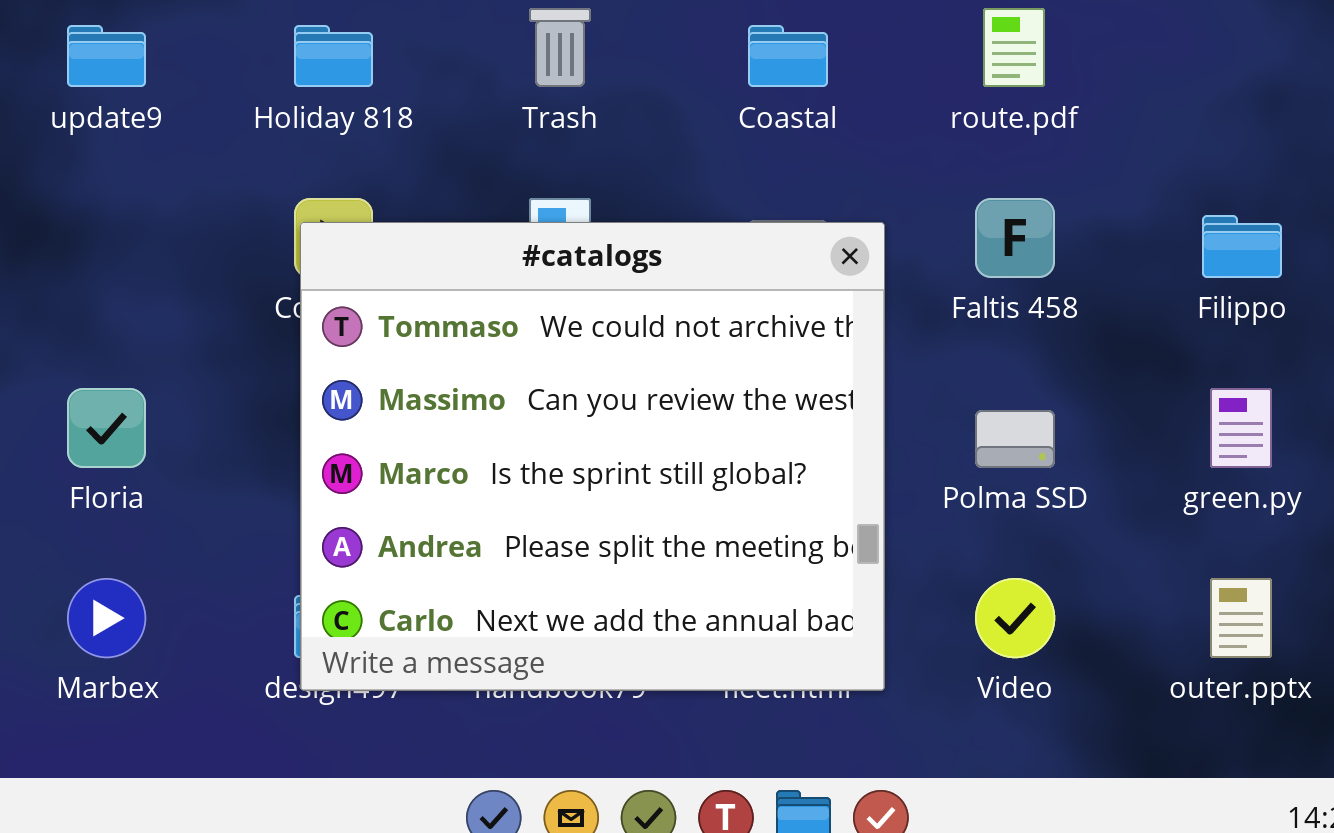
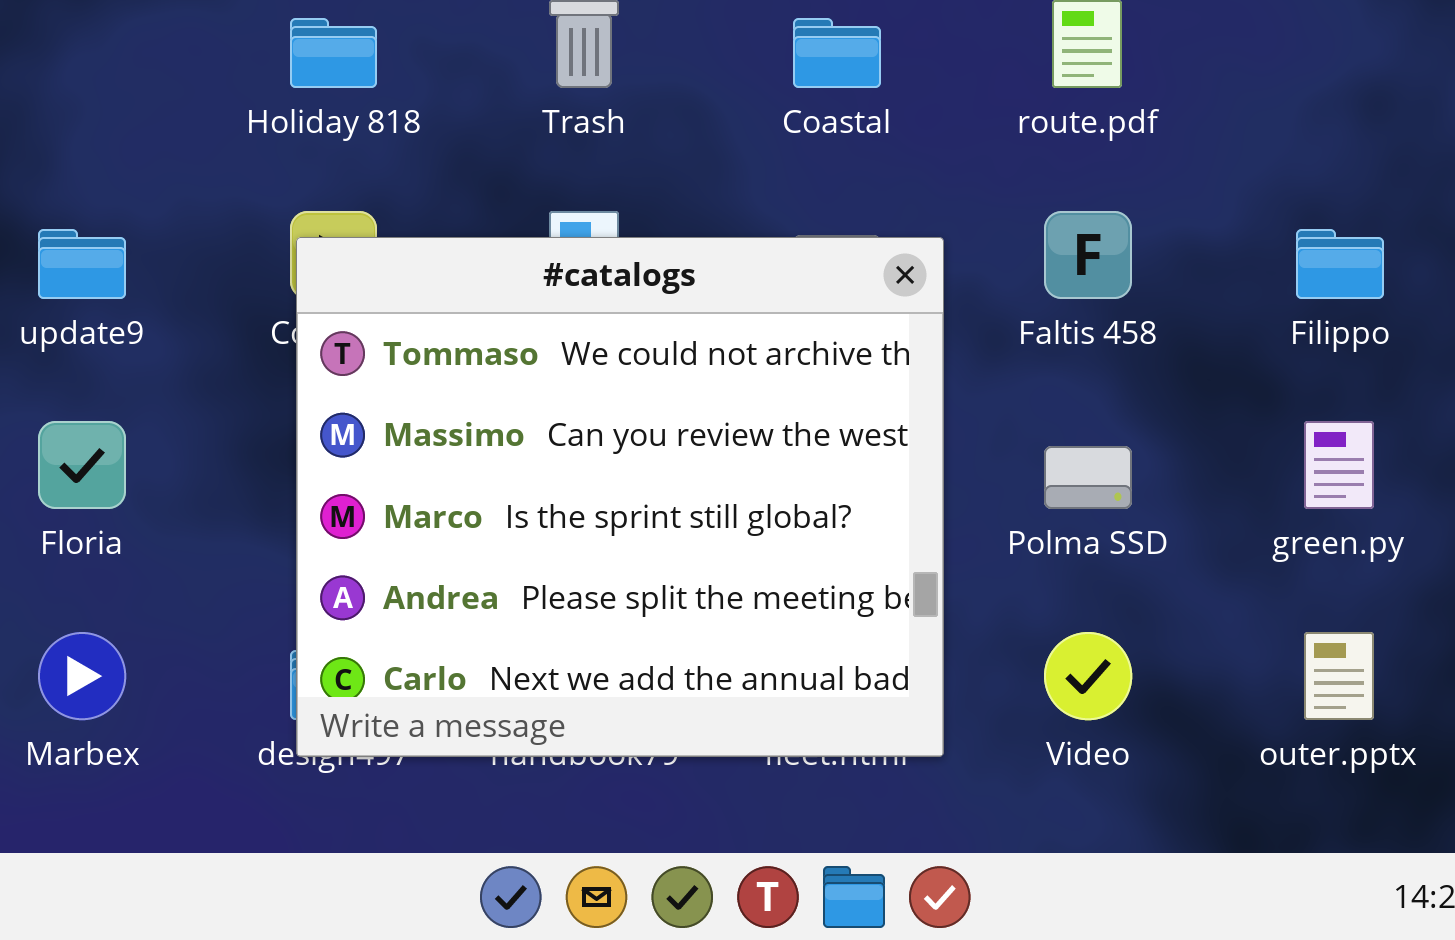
update9: [67,25,146,87] -> [38,229,126,299], moved

